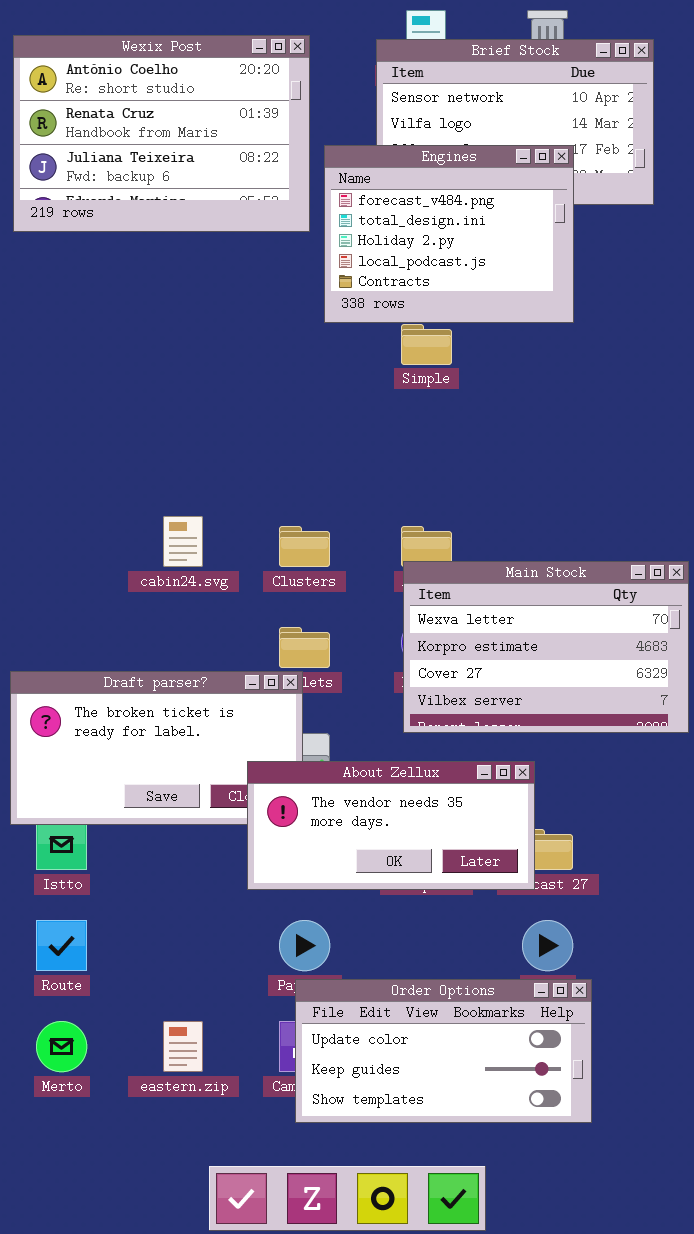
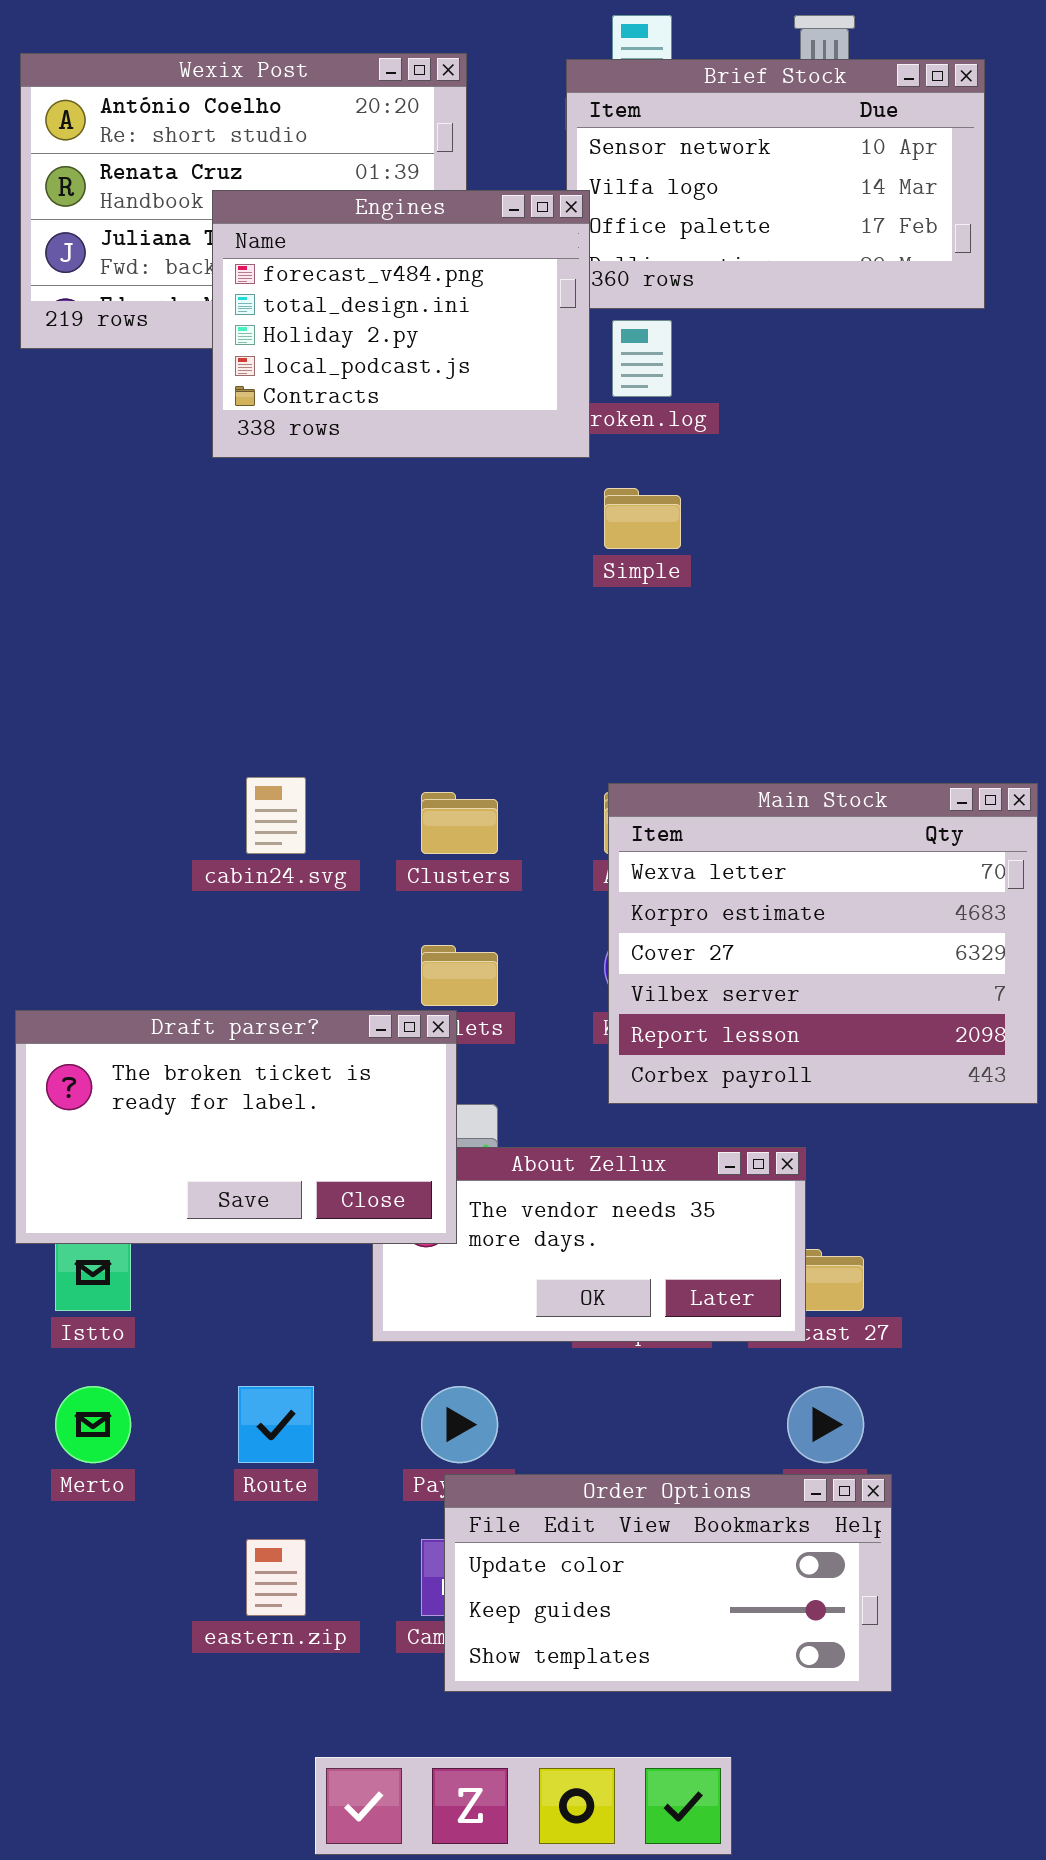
Engines: [324,145,574,323] -> [212,190,590,458], moved
Main Stock: [403,561,689,733] -> [608,783,1038,1104], resized
Draft parser?: [10,671,303,825] -> [15,1010,457,1244], raised
Route: [36,920,87,971] -> [238,1386,314,1463], moved
Merto: [36,1021,87,1072] -> [55,1386,131,1463], moved

